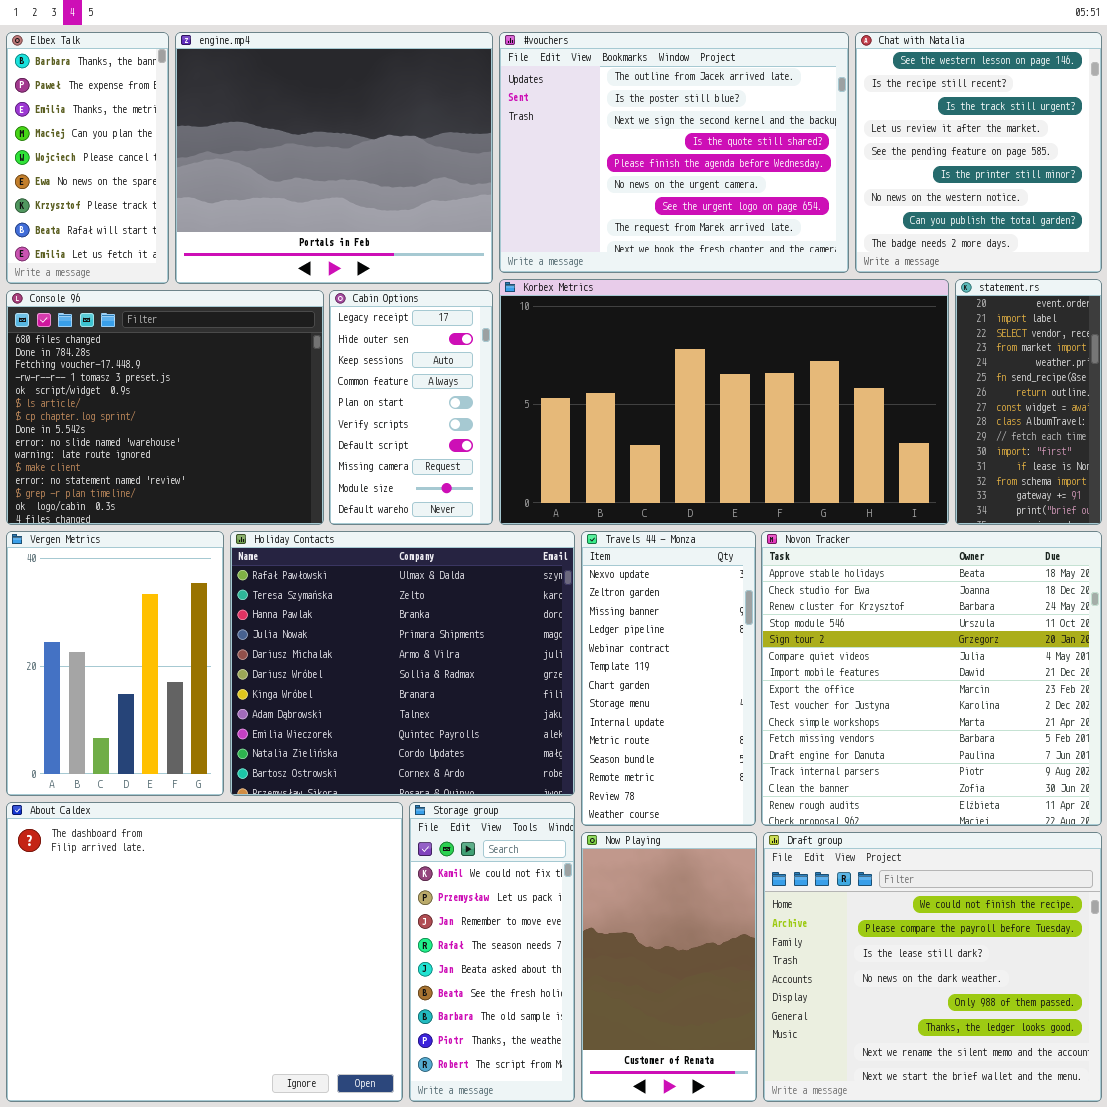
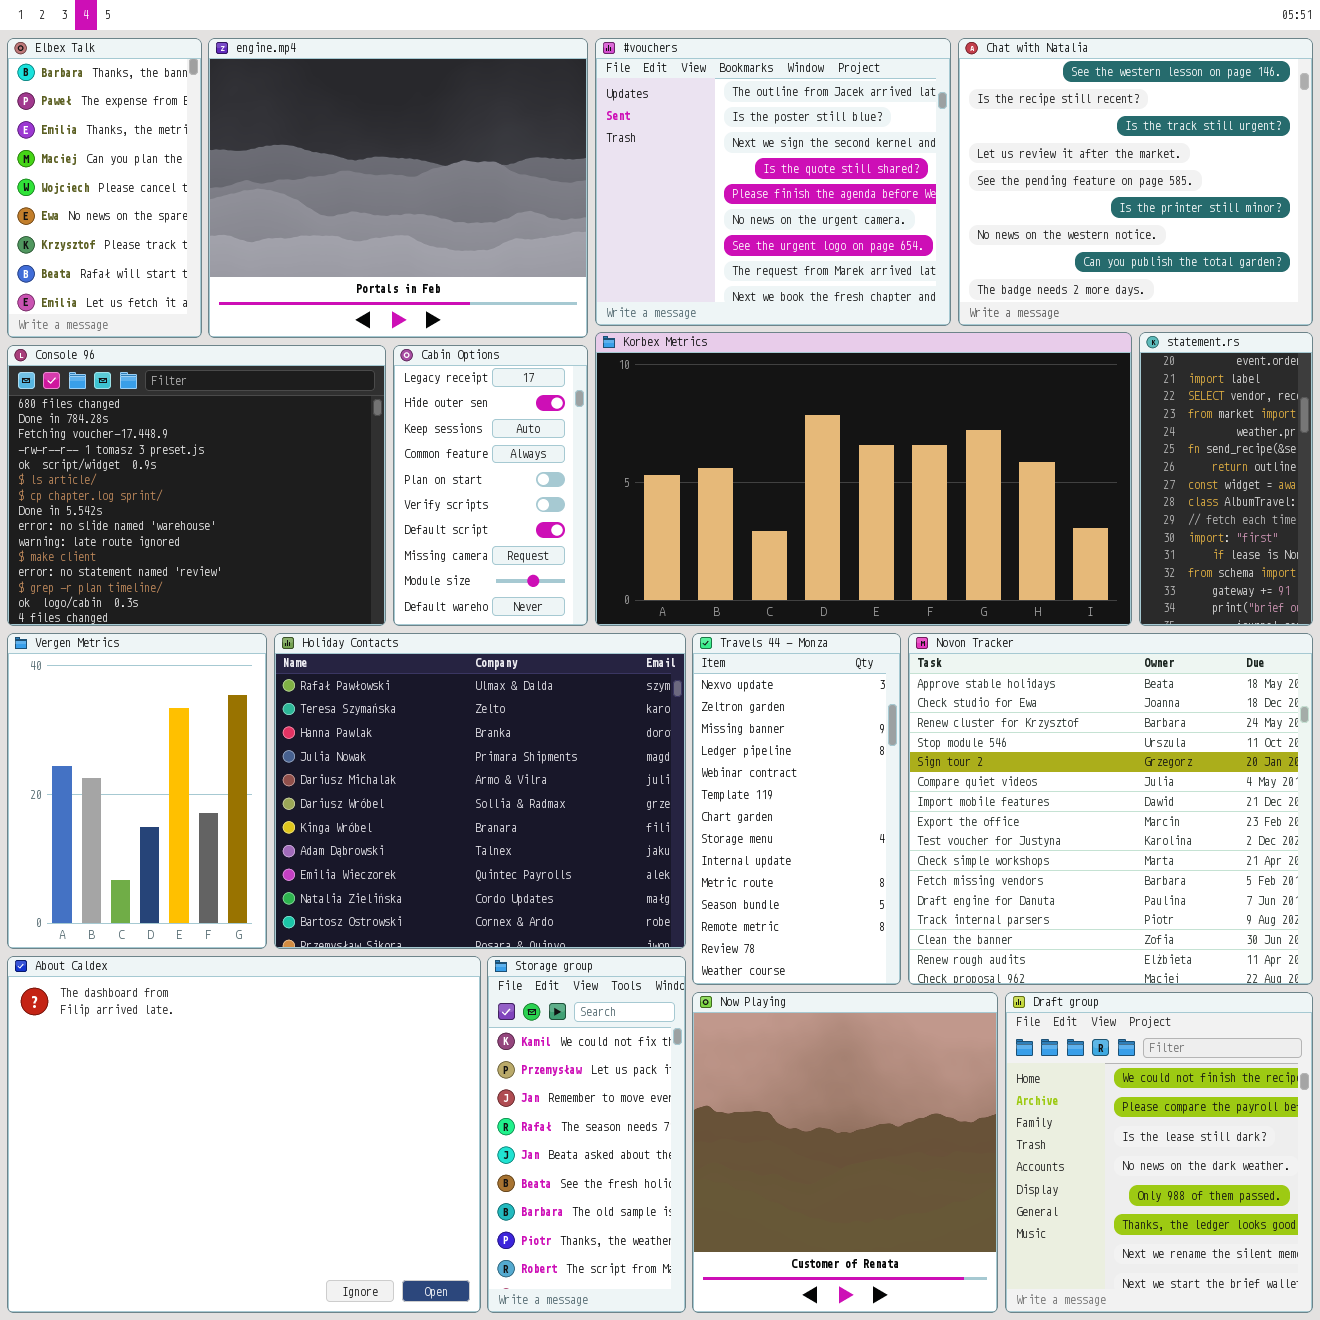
#vouchers: [499,32,849,273] -> [595,38,951,326], resized
Chat with Natalia: [855,32,1102,273] -> [958,38,1313,326], resized
Now Playing: [581,832,757,1102] -> [692,992,998,1313], resized
Draft group: [763,832,1102,1102] -> [1005,992,1313,1313], resized

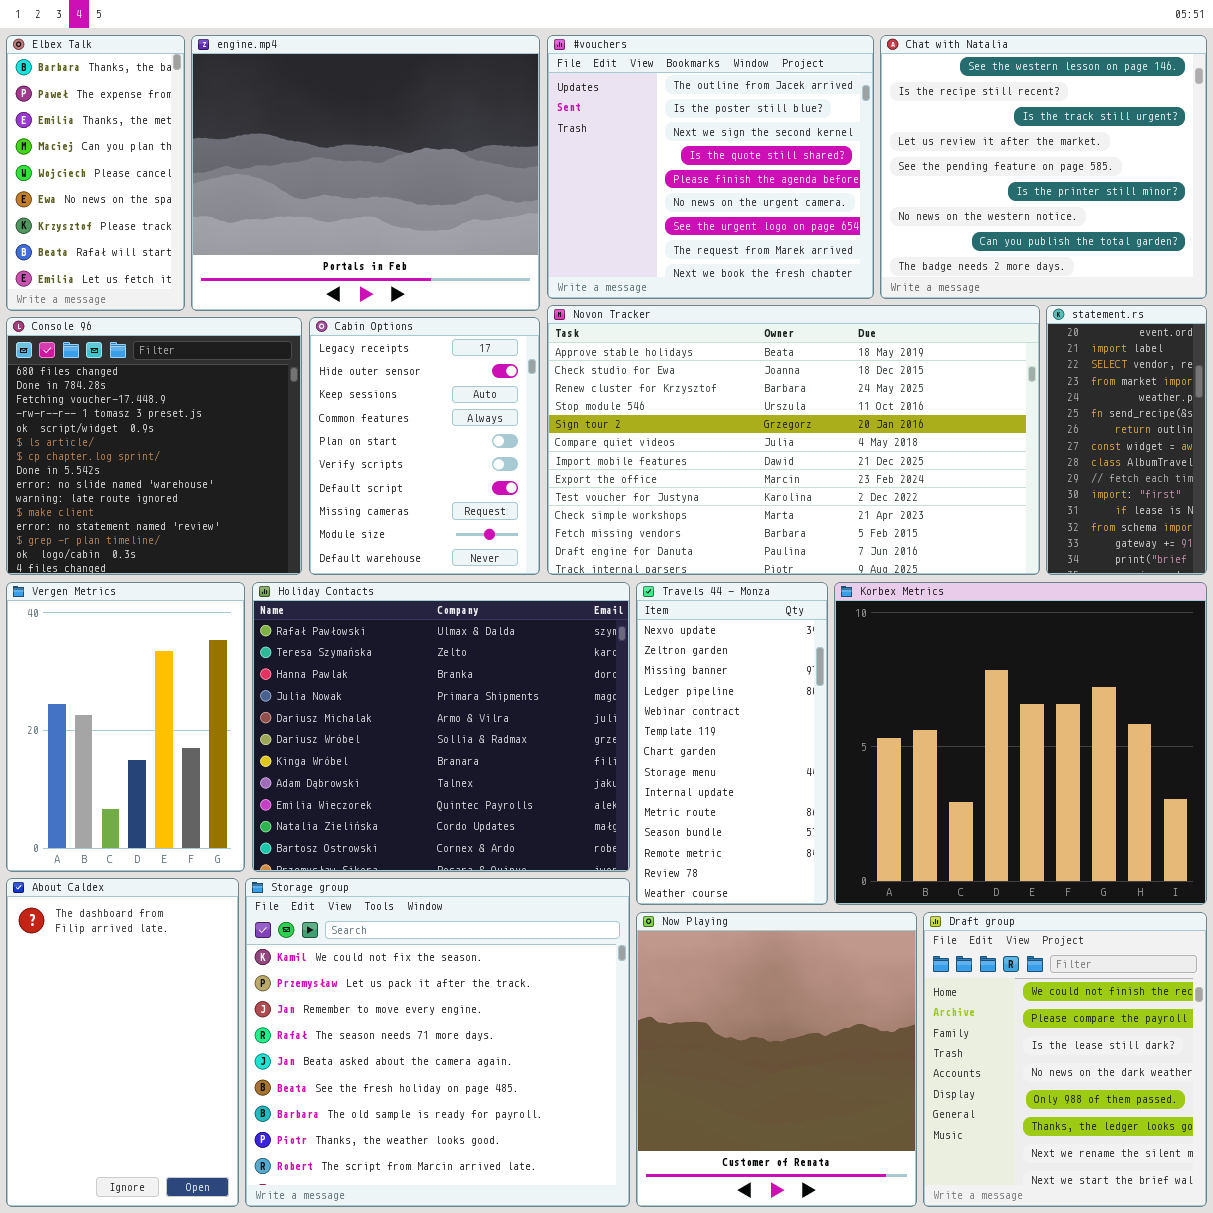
Korbex Metrics: [595,332,1132,626] -> [834,582,1207,905], moved, resized
Console 96: [7,345,386,626] -> [6,317,302,575], resized
Cabin Options: [393,345,588,626] -> [309,317,540,575], resized
Novon Tracker: [908,633,1313,985] -> [547,305,1040,575], moved, resized
About Caldex: [7,956,481,1313] -> [6,878,239,1207], resized
Storage group: [487,956,686,1313] -> [245,878,630,1207], resized

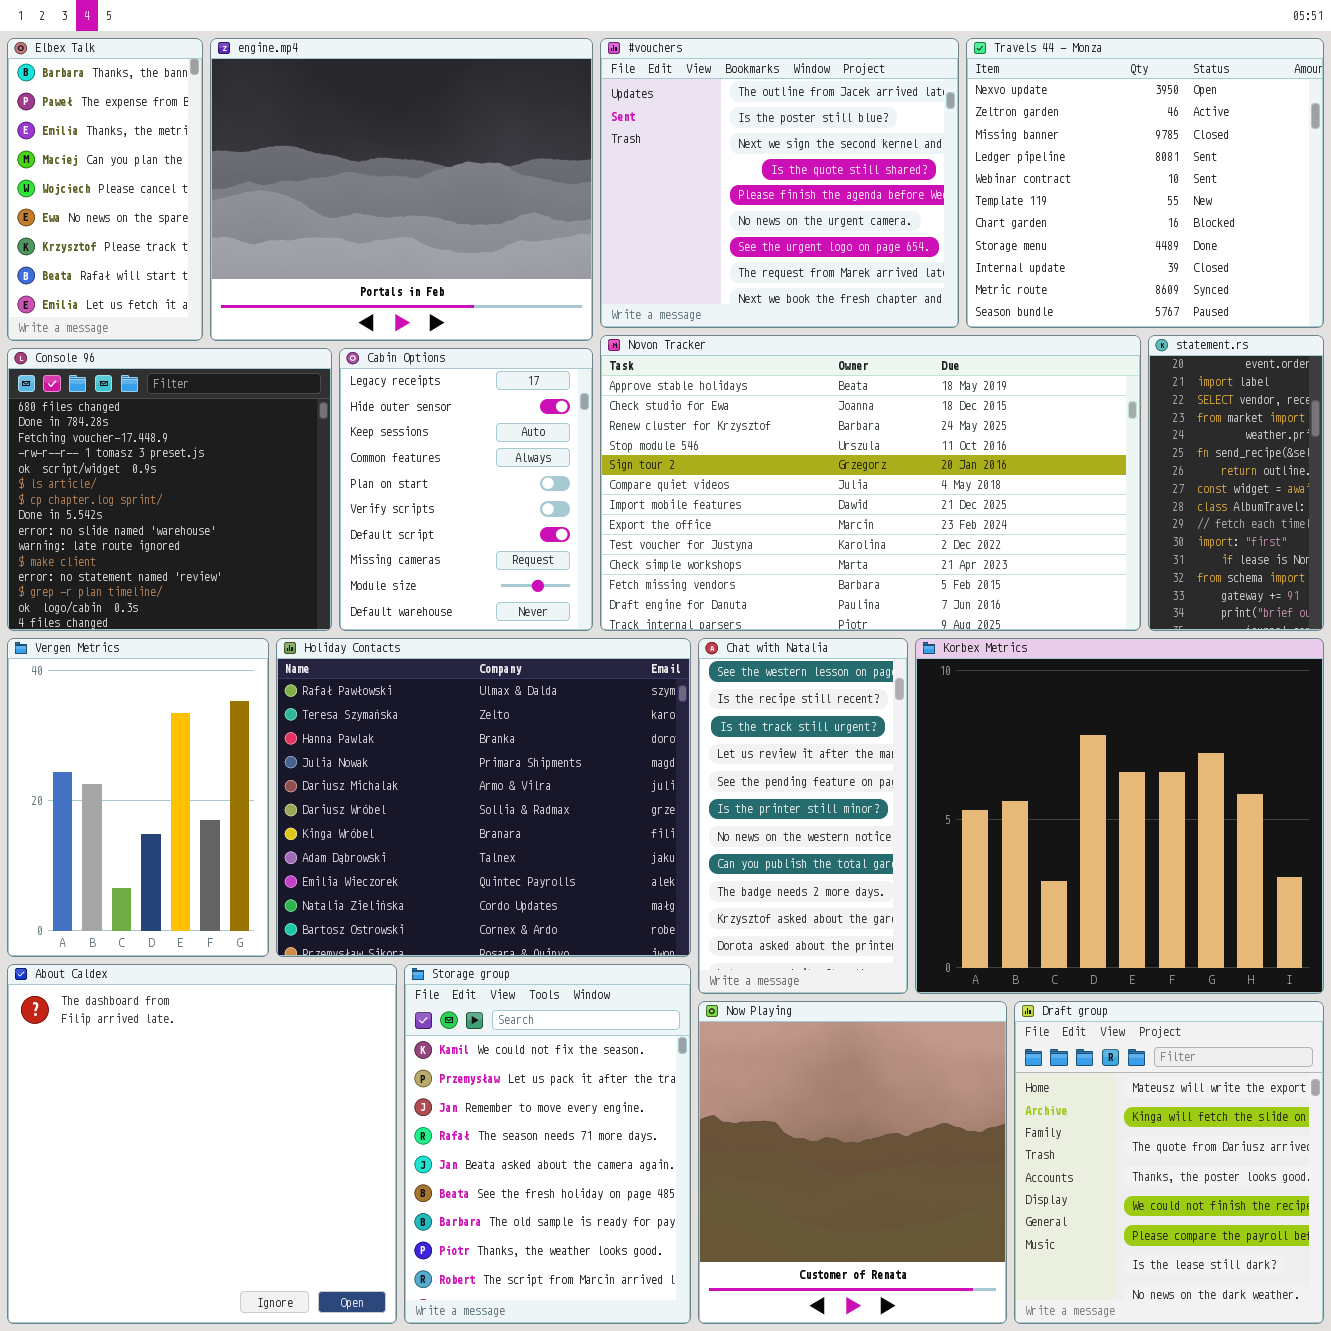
Chat with Natalia: [880,35,1207,299] -> [698,638,908,994], moved, resized
Travels 44 - Monza: [636,582,828,905] -> [966,38,1324,328], moved, resized
About Caldex: [6,878,239,1207] -> [7,964,397,1324], resized
Storage group: [245,878,630,1207] -> [404,964,691,1324], resized
Draft group: [923,912,1207,1207] -> [1014,1001,1324,1324], scrolled up 4 rows

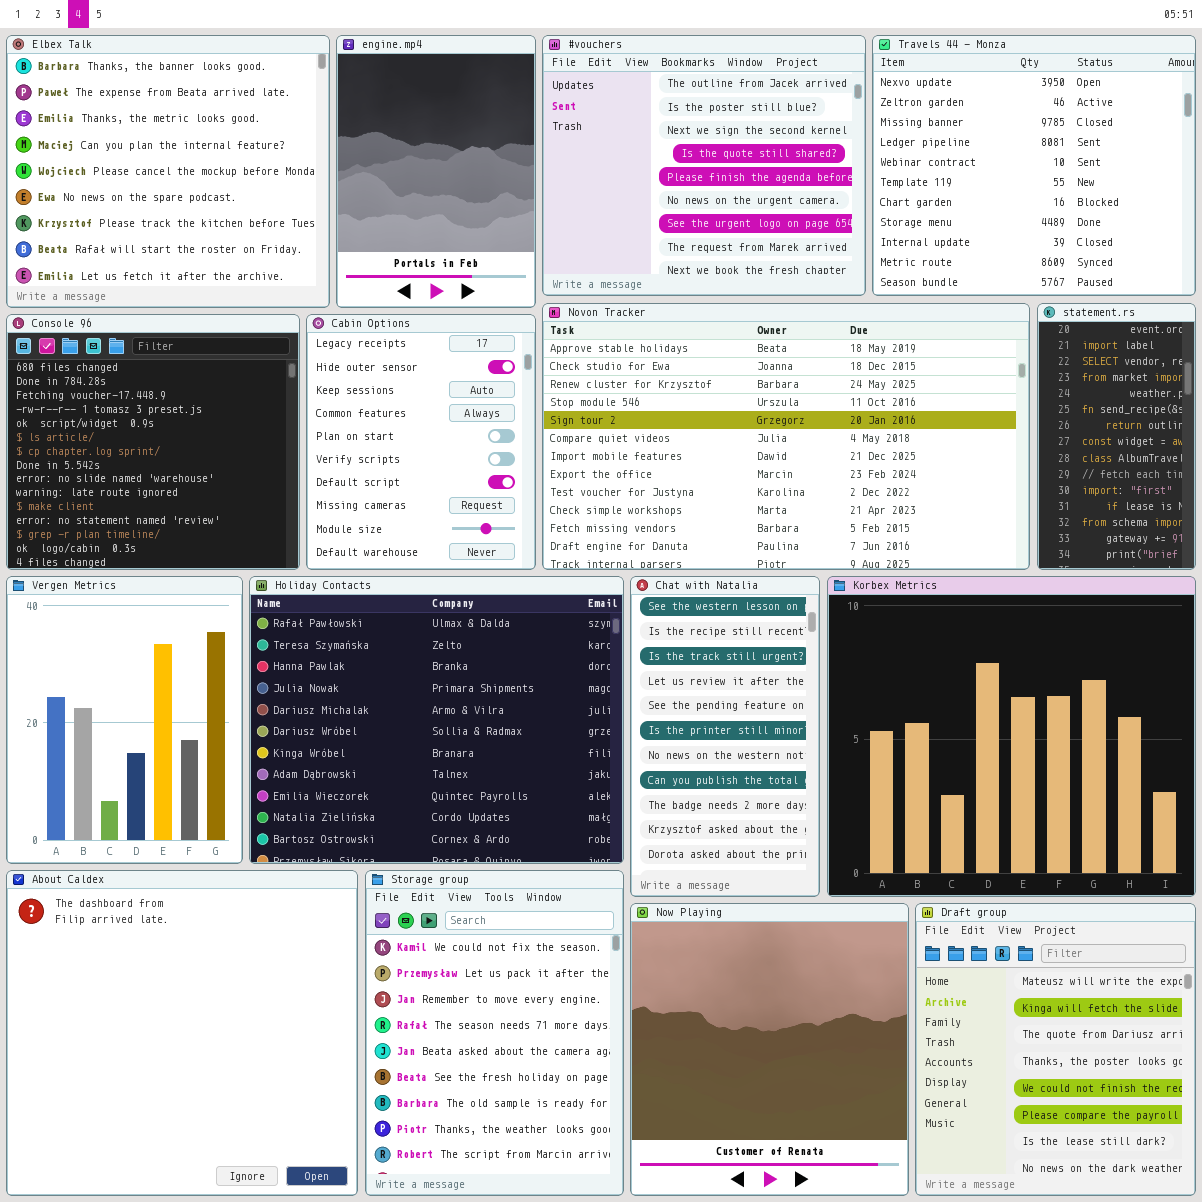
Elbex Talk: [7,38,203,341] -> [6,35,330,308], resized
engine.mp4: [210,38,593,341] -> [336,35,536,308], resized

